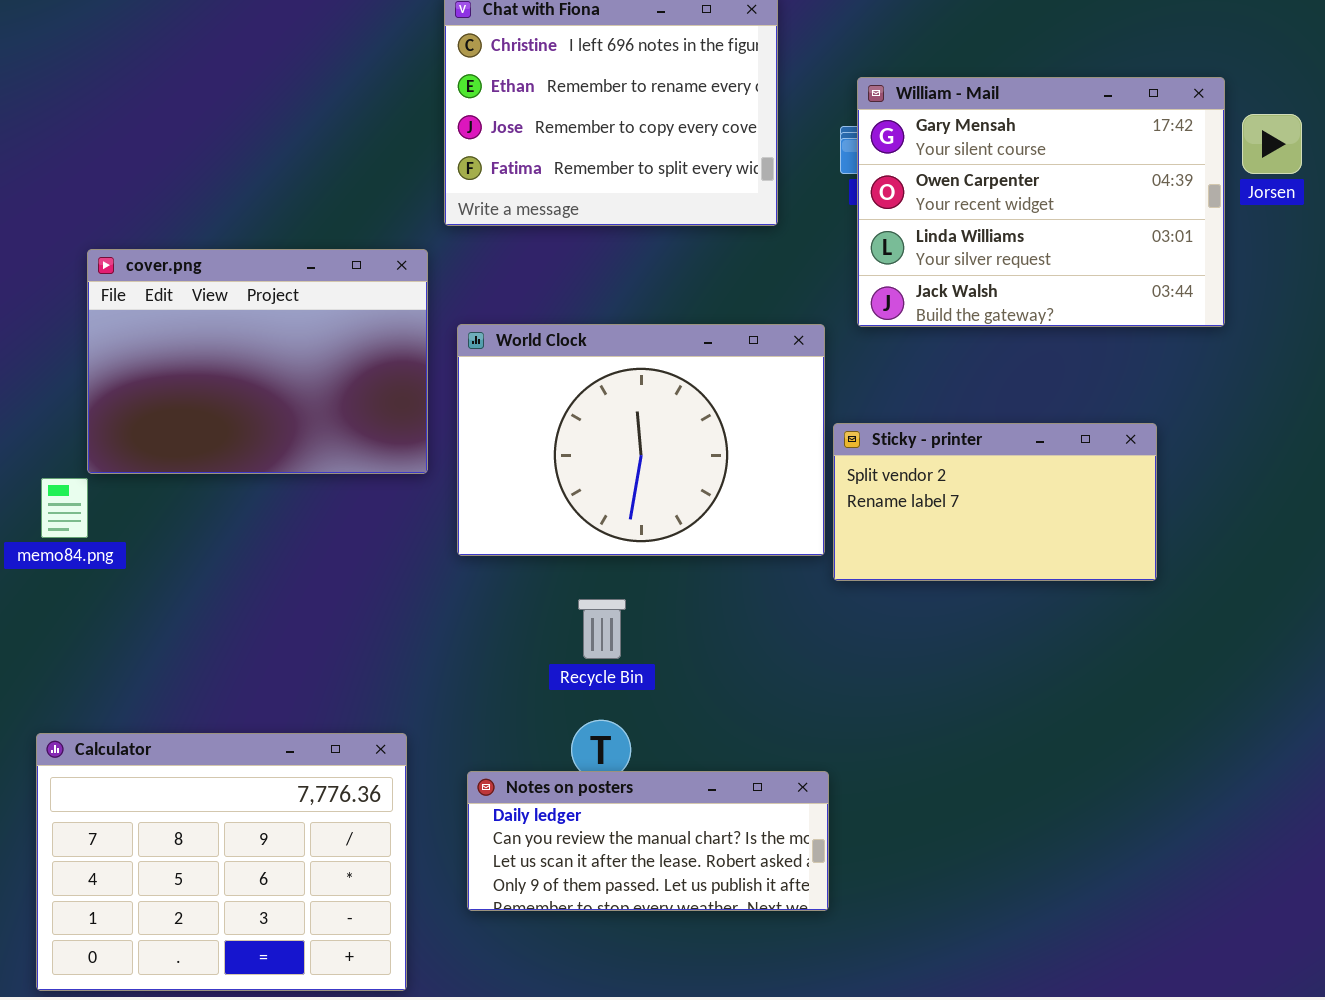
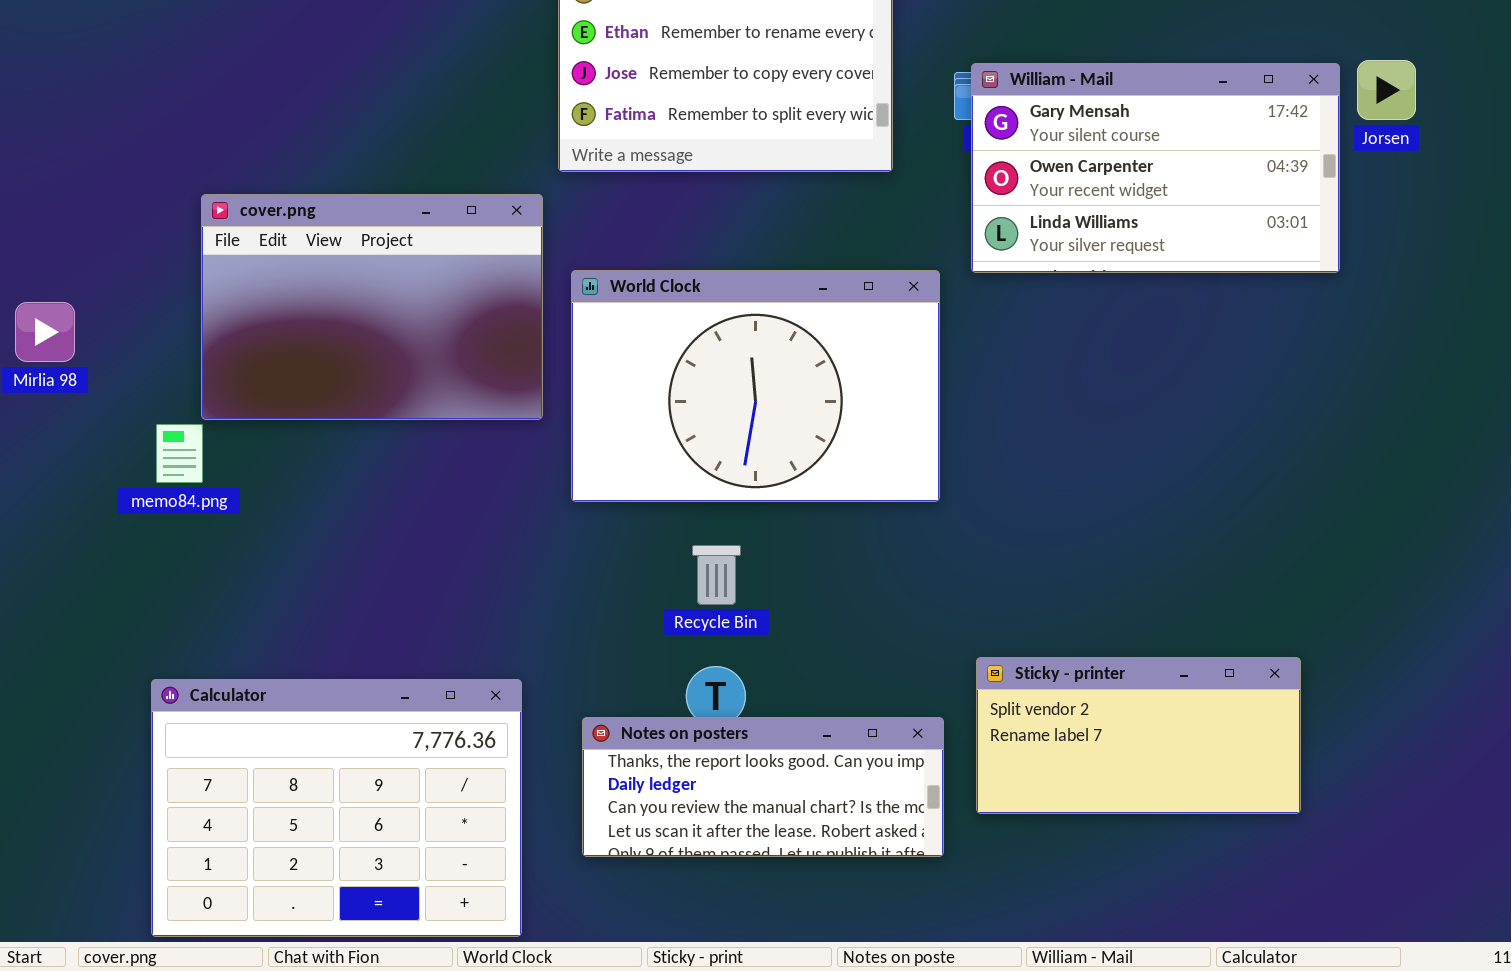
William - Mail: [857,77,1225,327] -> [971,63,1340,273], resized
Sticky - printer: [833,423,1157,581] -> [976,657,1301,814], moved
Notes on posters: [467,771,829,911] -> [582,717,944,857], scrolled up 1 row

